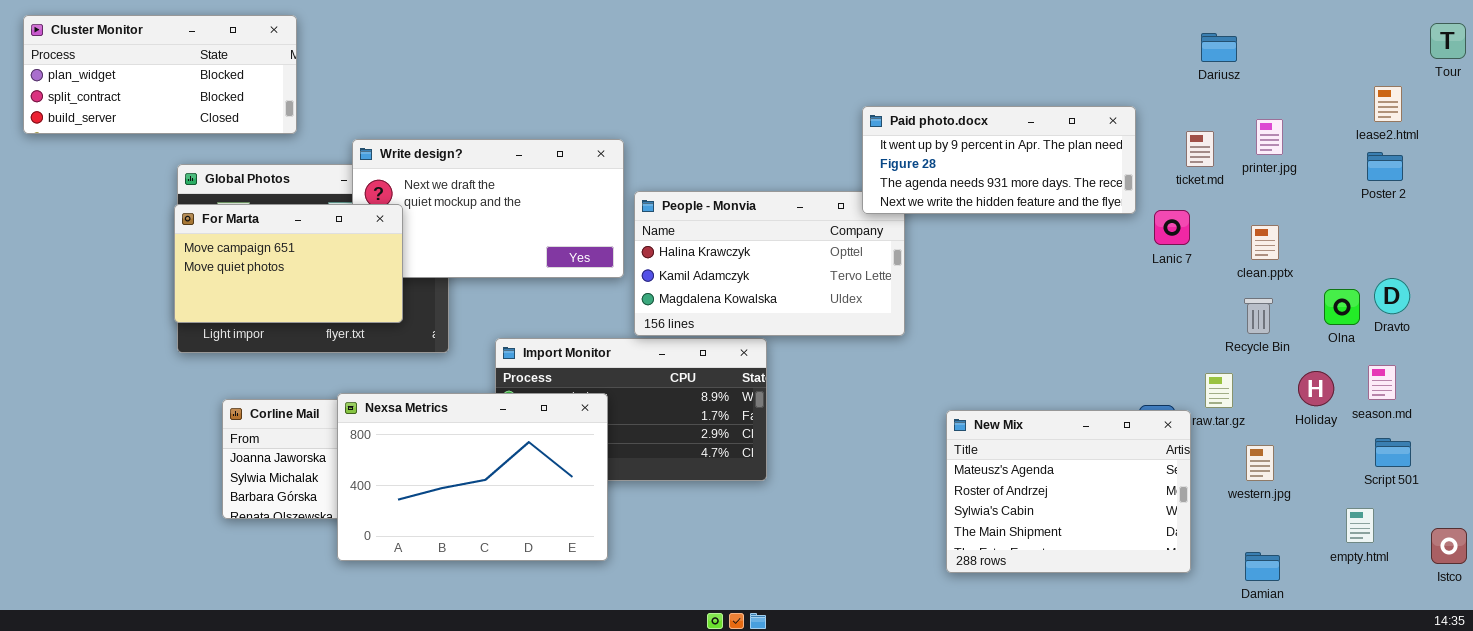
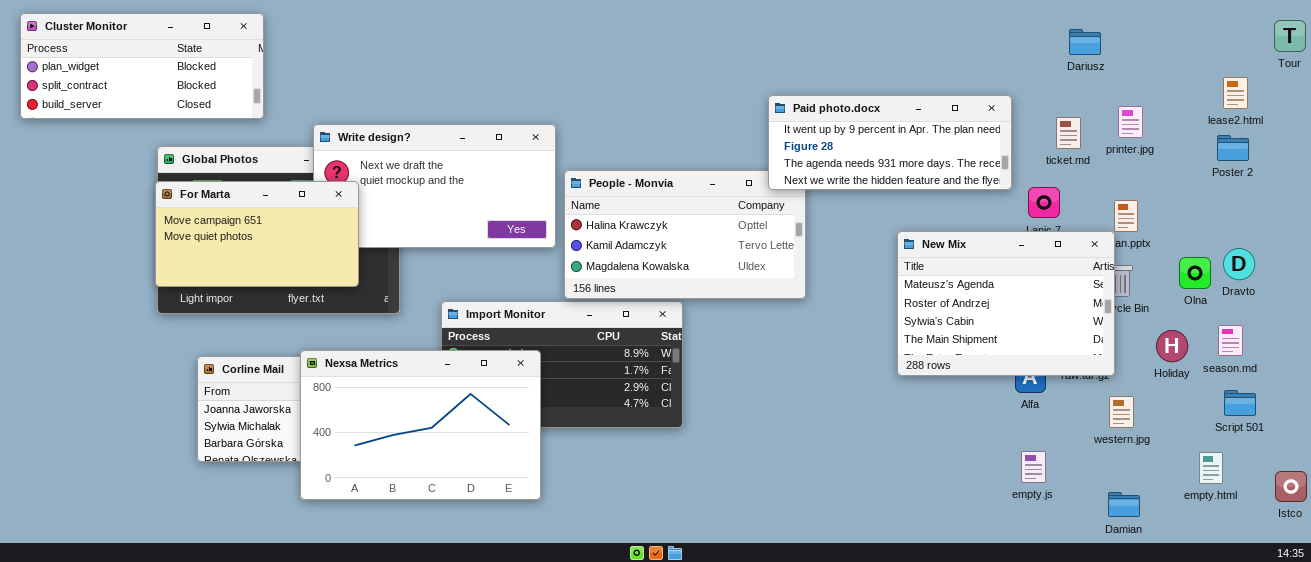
New Mix: [946,410,1191,573] -> [897,231,1115,376], moved

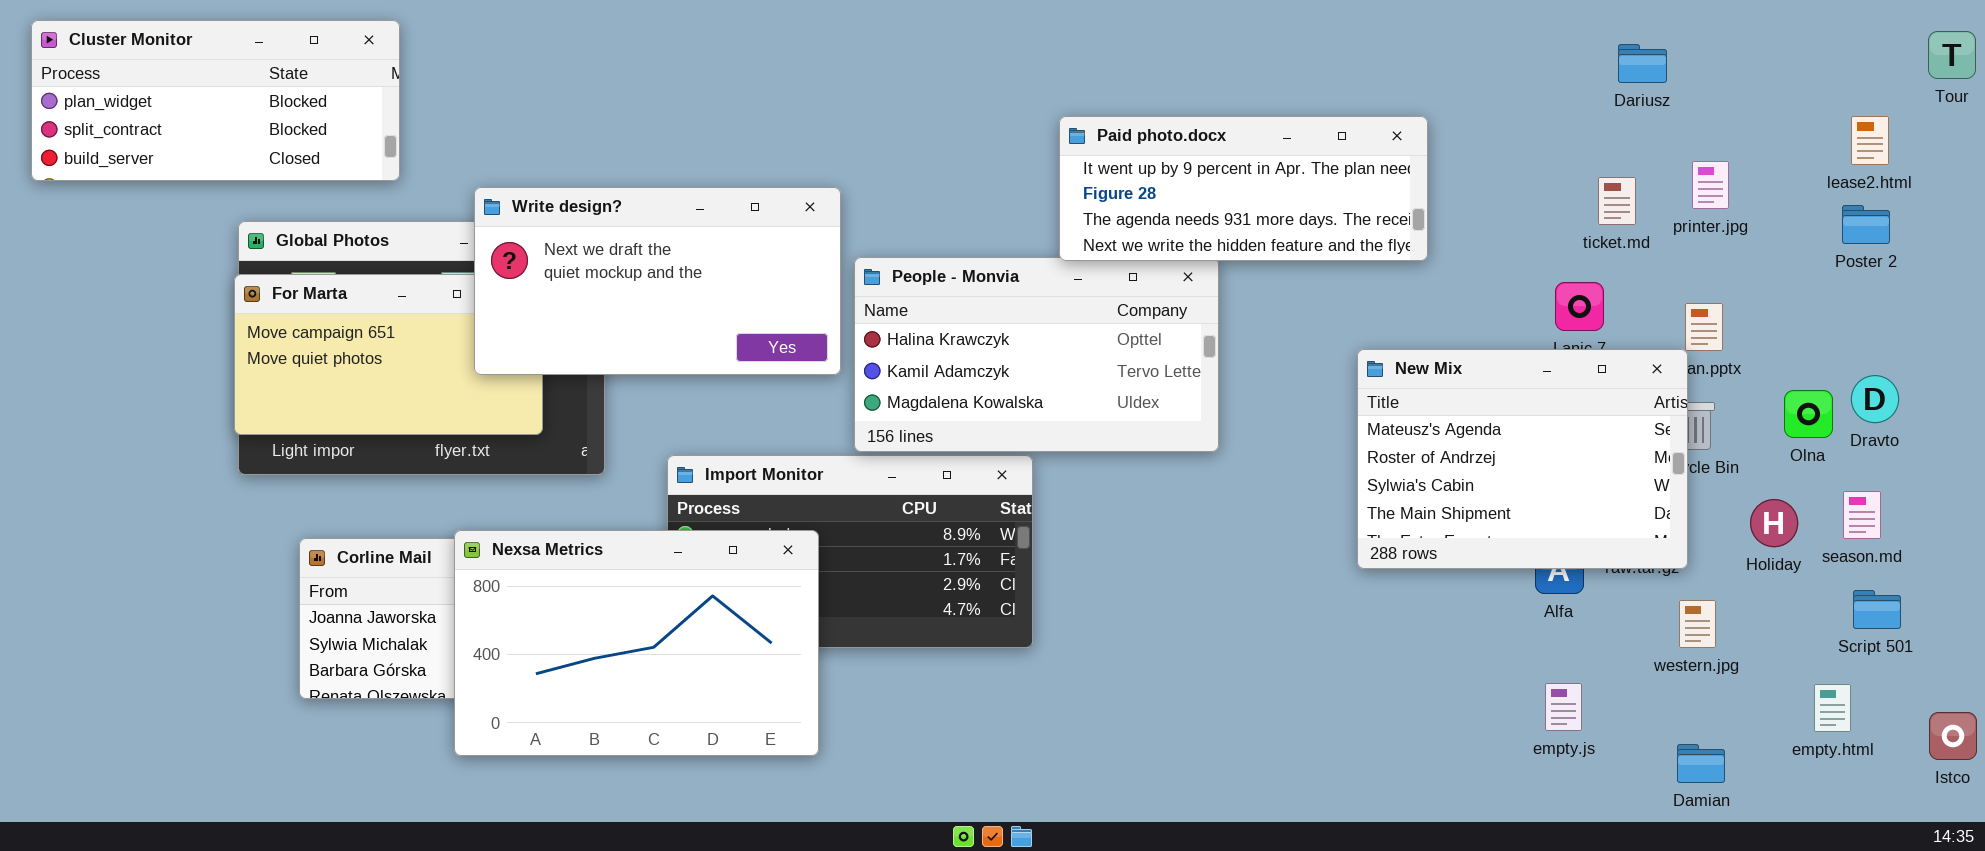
Paid photo.docx: [768,95,1012,190] -> [1059,116,1428,261], moved
Write design?: [313,124,556,248] -> [474,187,841,375], raised

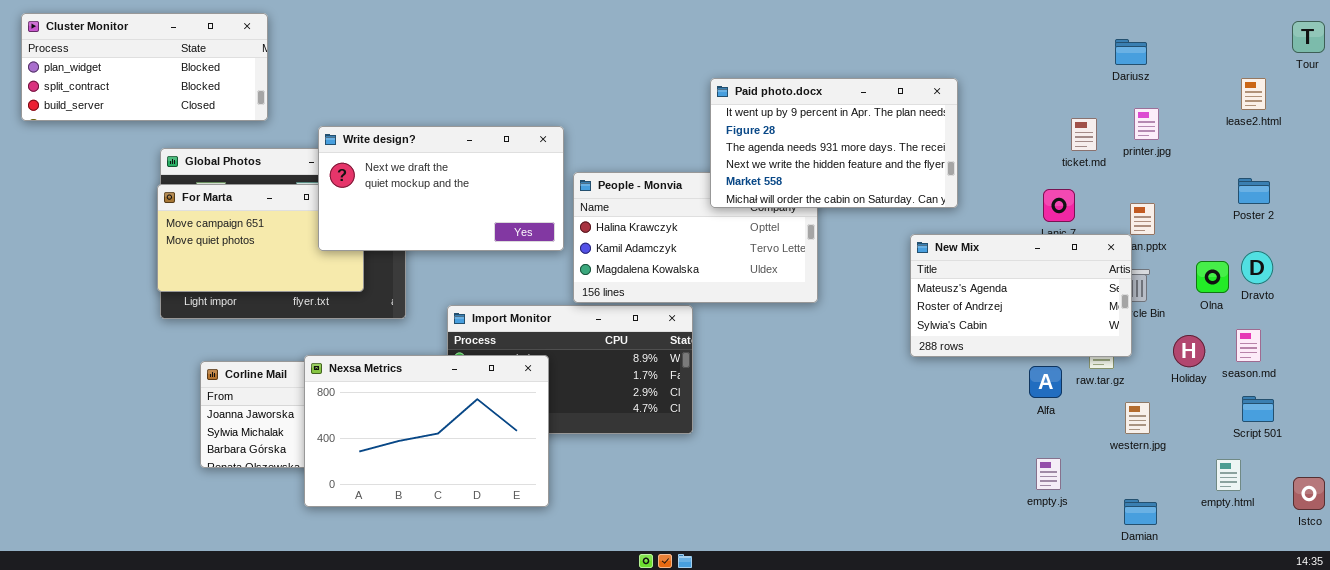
Dariusz: [1618,44,1667,83] -> [1115,39,1147,65], moved
Paid photo.docx: [1059,116,1428,261] -> [710,78,958,208], resized
Poster 2: [1842,205,1890,244] -> [1238,178,1270,204], moved
New Mix: [1357,349,1688,569] -> [910,234,1132,357], resized

